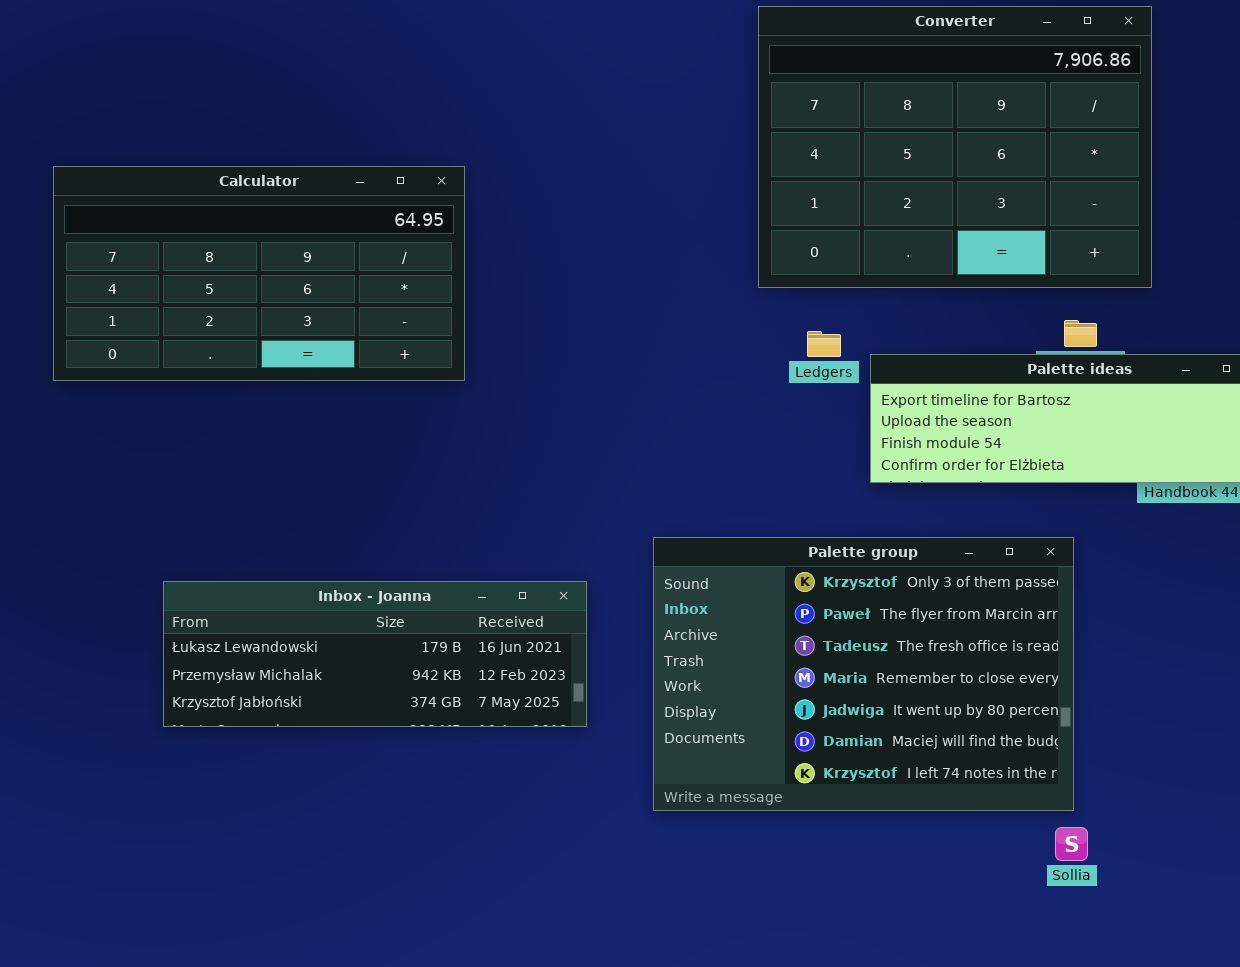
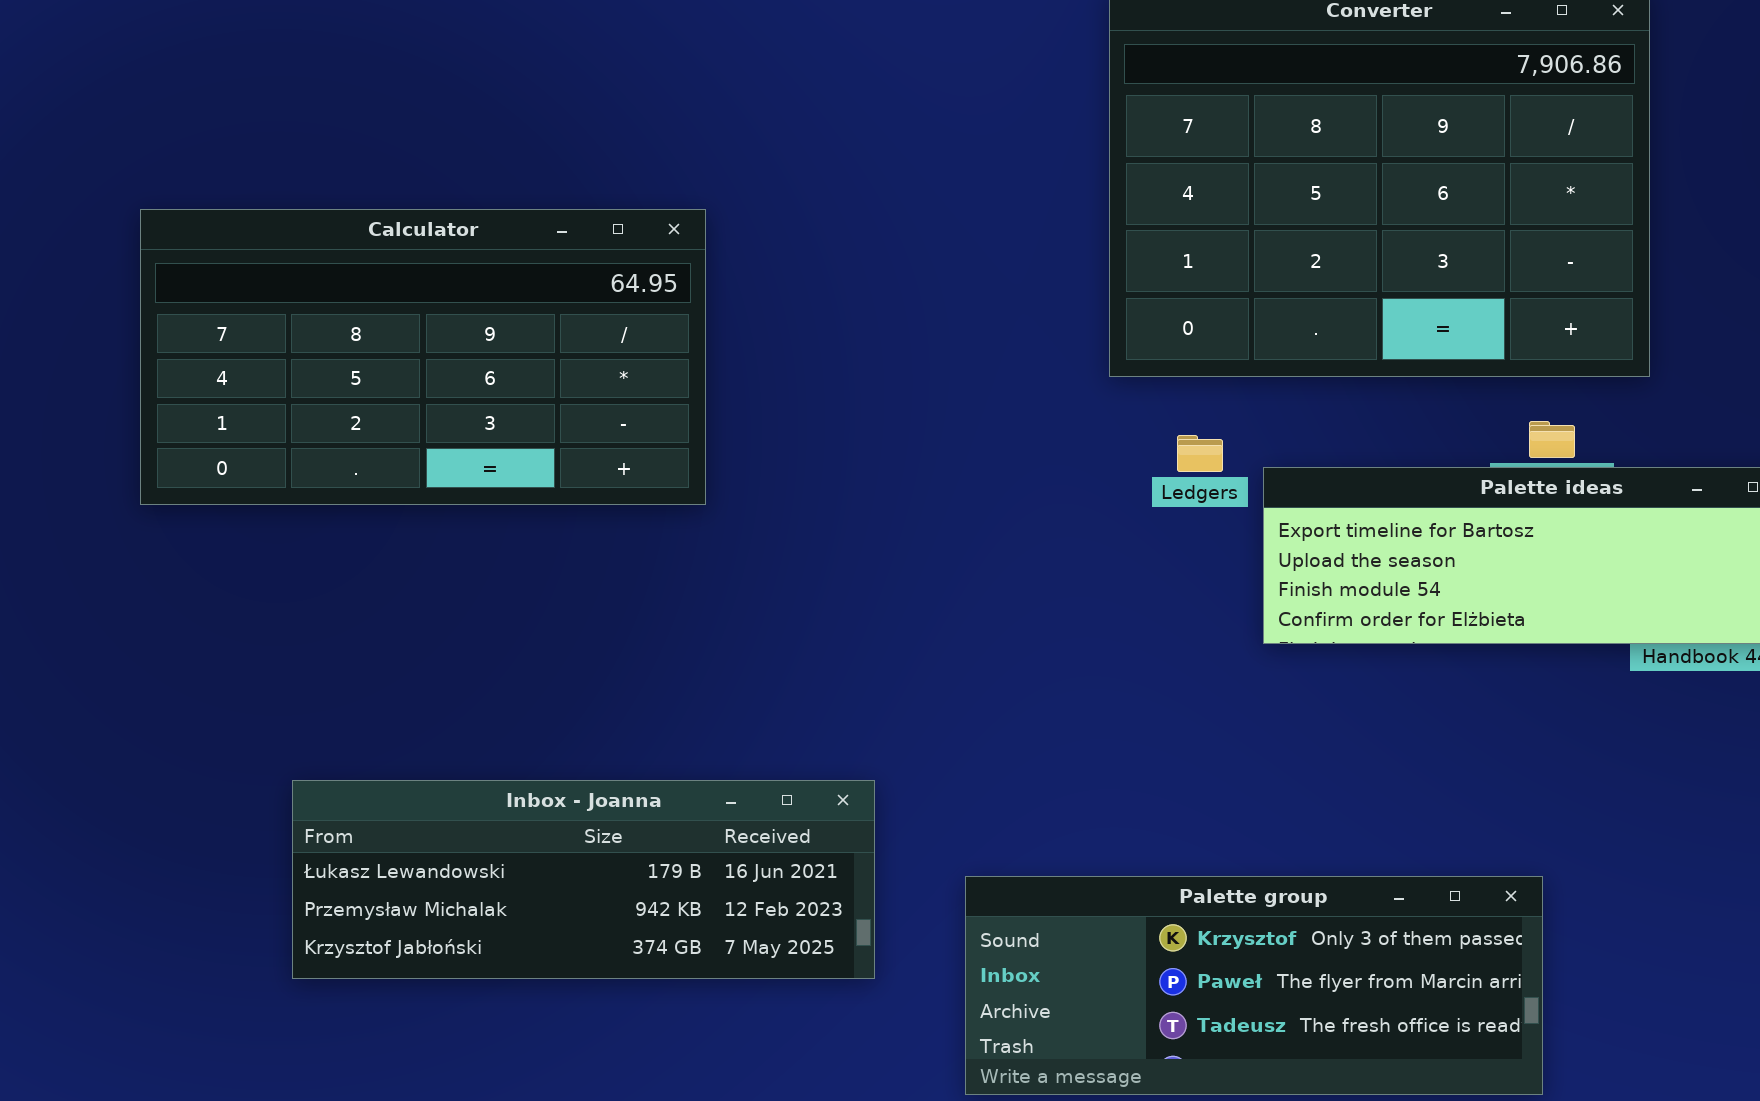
Palette group: [653,537,1074,811] -> [965,876,1543,1095], resized

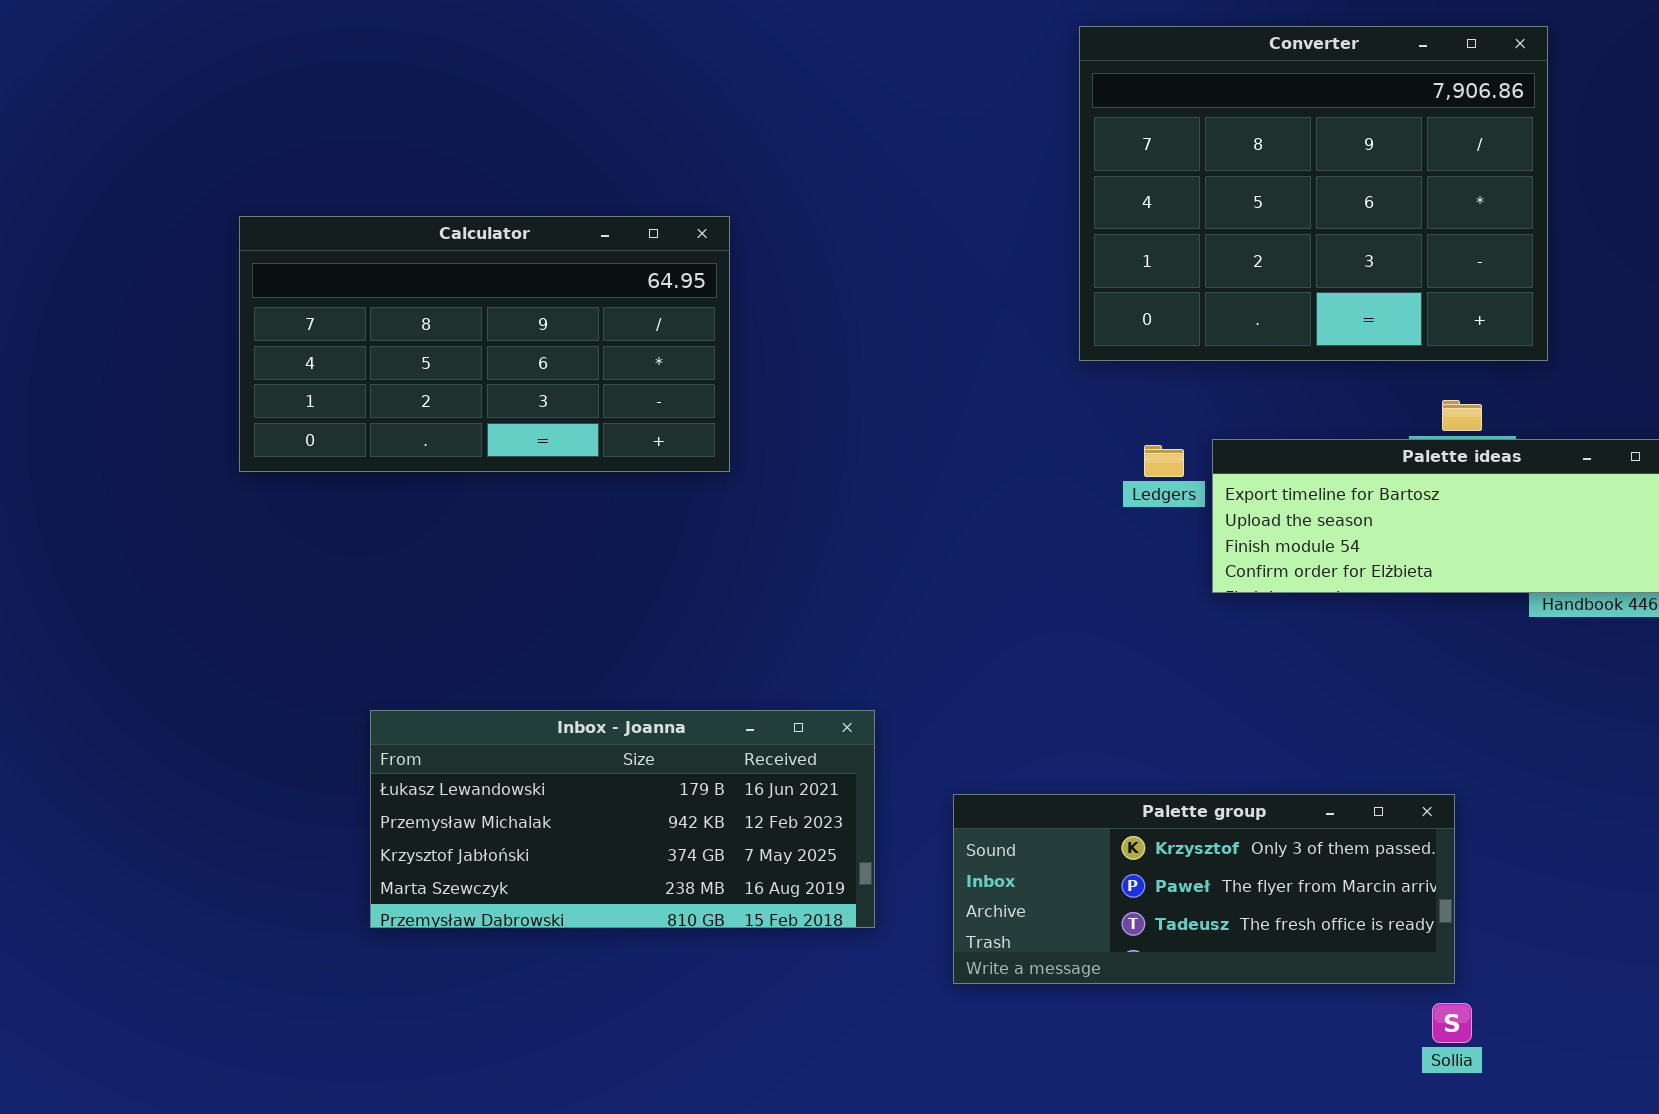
Ledgers: [1177,435,1223,472] -> [1144,445,1184,477], moved
Inbox - Joanna: [292,780,875,979] -> [370,710,875,928], resized

